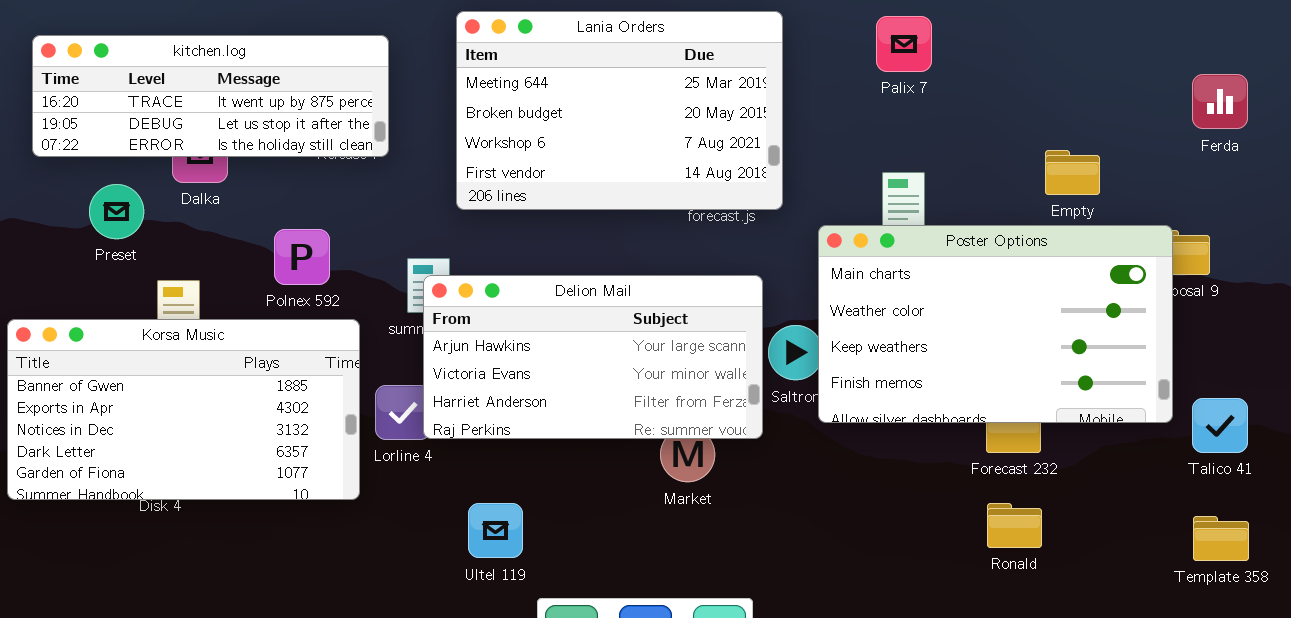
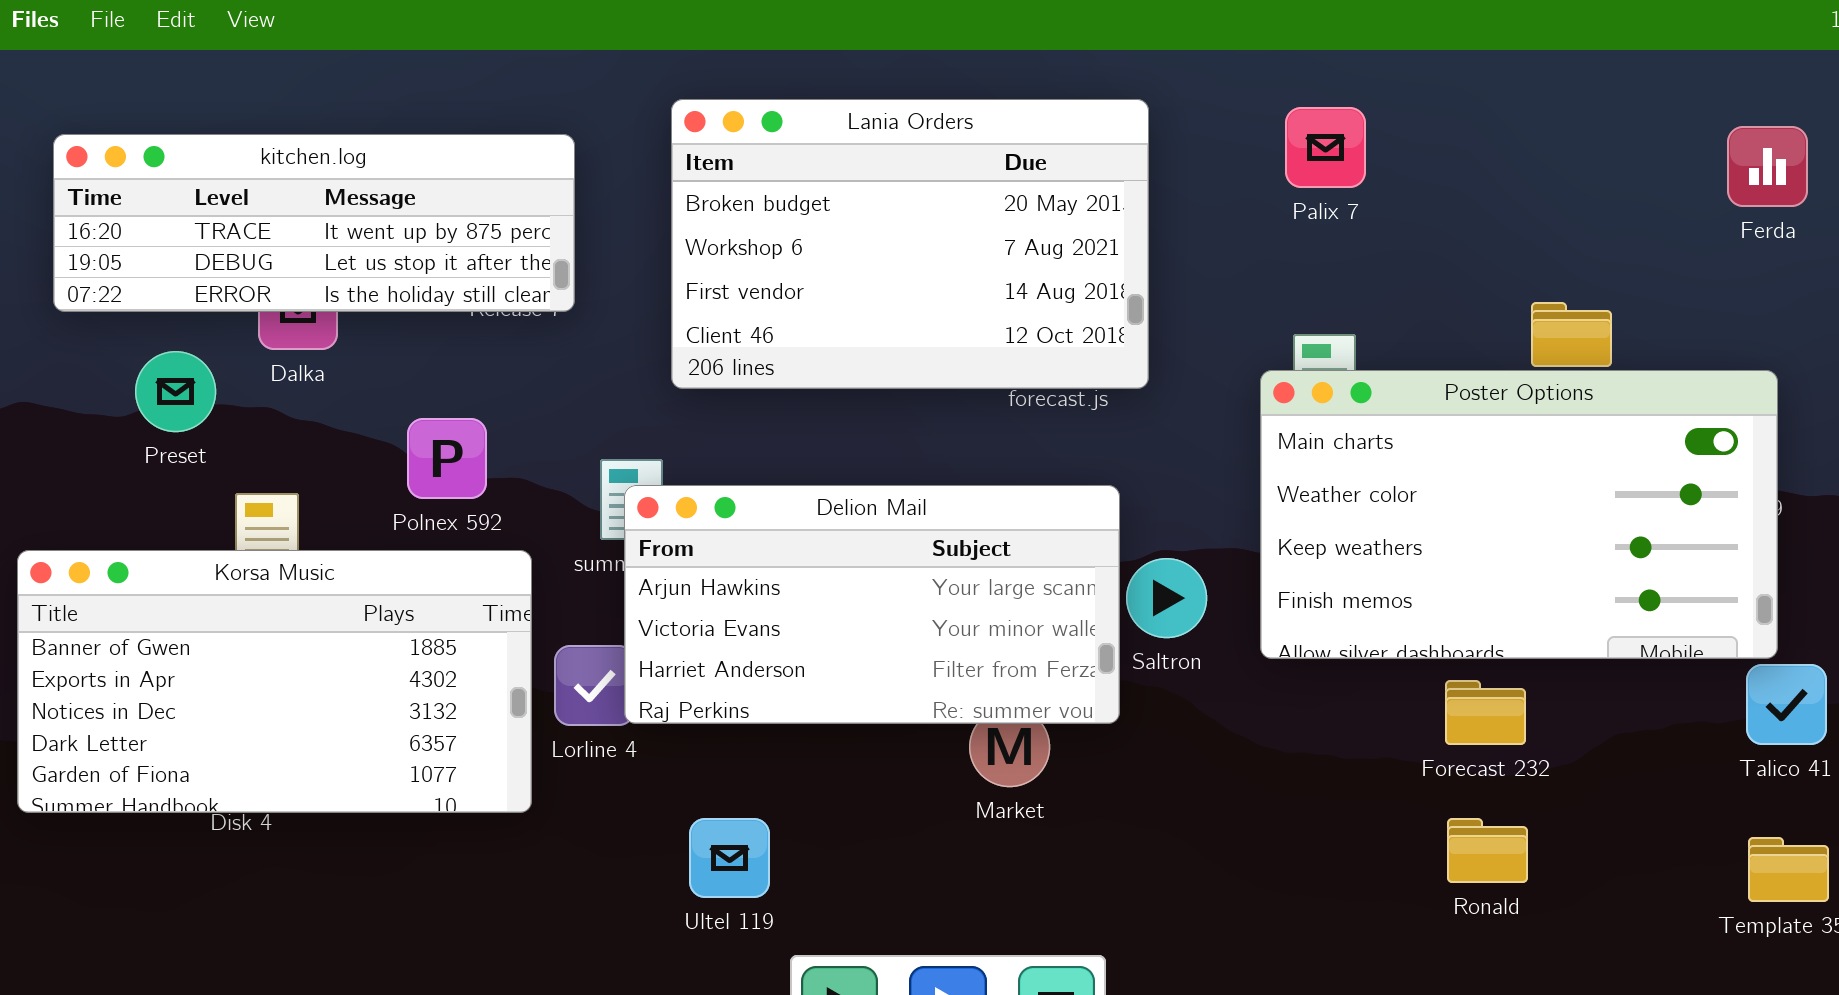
Lania Orders: [456,11,783,210] -> [671,99,1149,389], scrolled down 1 row
Ferda: [1192,74,1248,129] -> [1727,126,1808,207], moved
Poster Options: [818,225,1173,423] -> [1260,370,1778,659], moved

